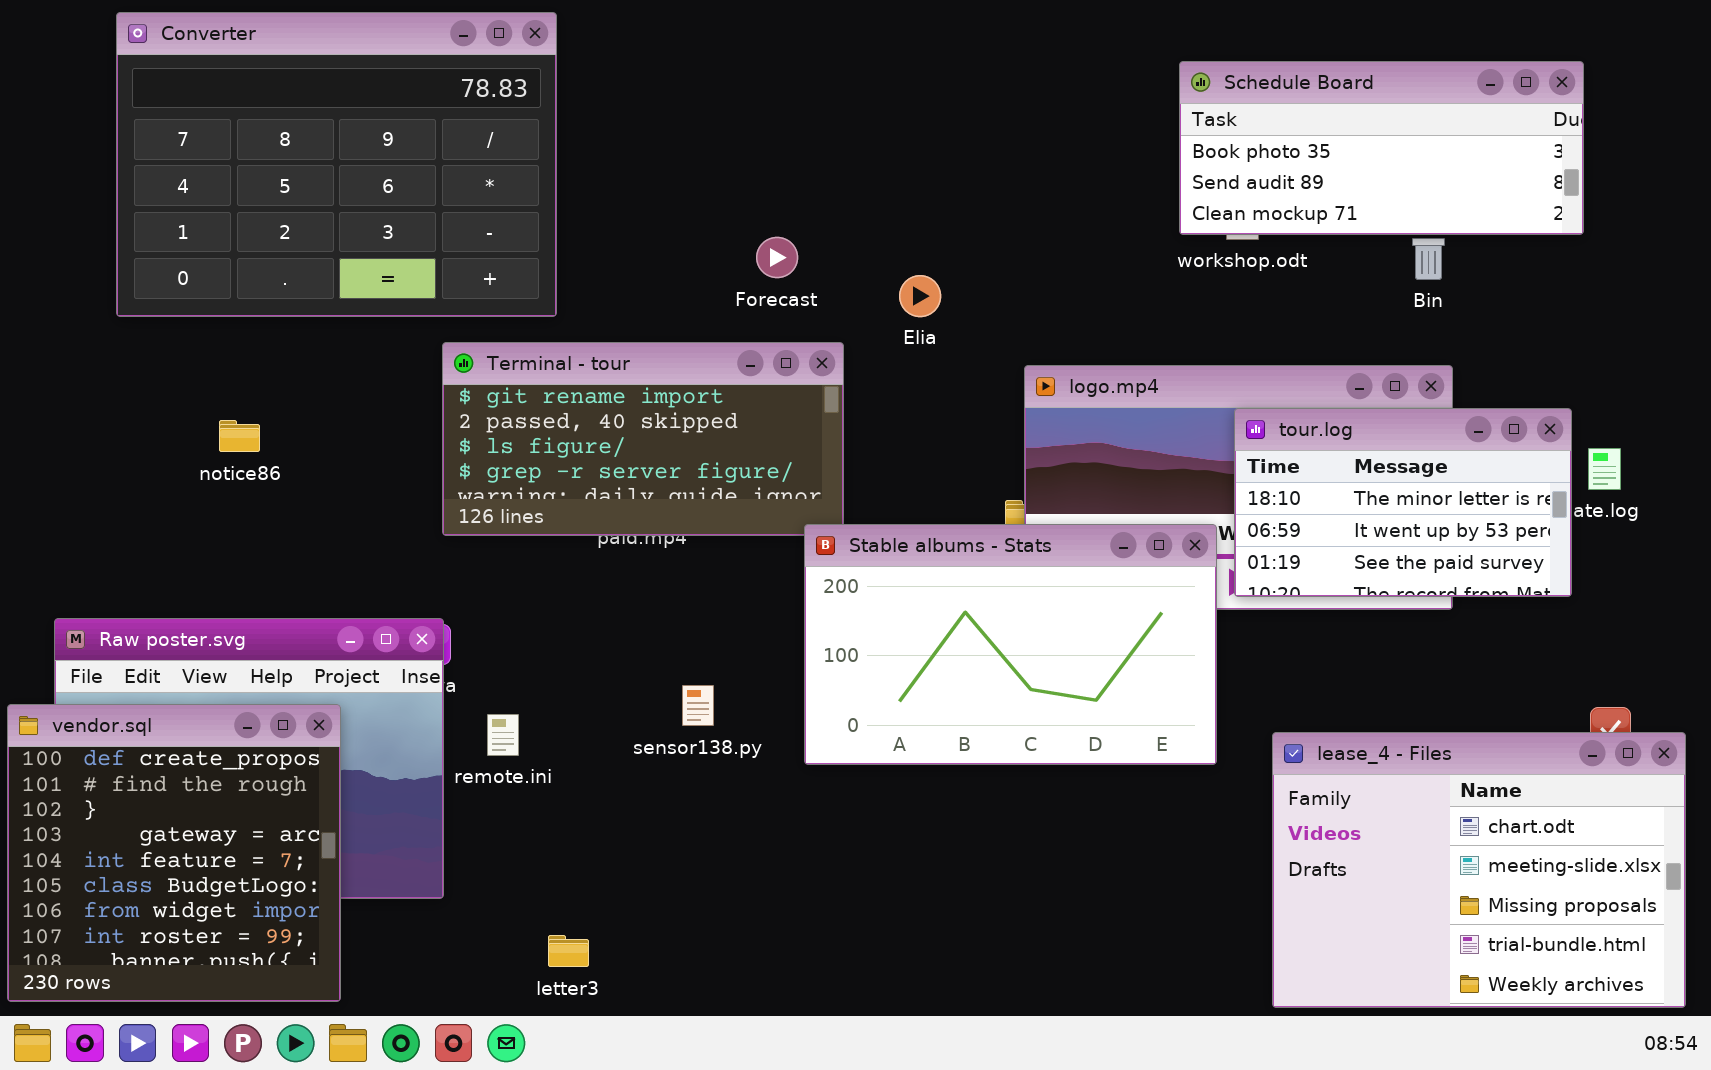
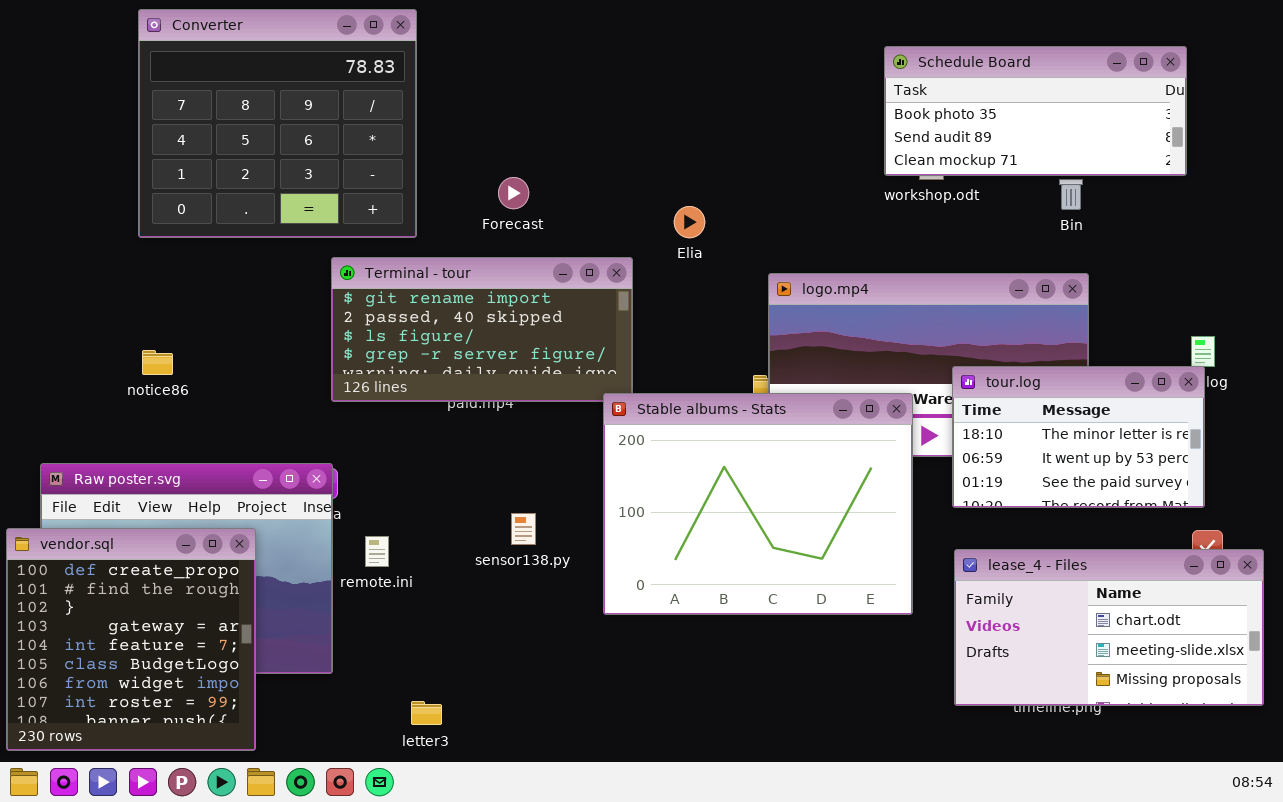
Converter: [116,12,557,317] -> [138,9,417,238], resized
Forecast: [756,237,798,278] -> [498,177,529,209], moved
tour.log: [1234,408,1572,597] -> [952,366,1205,508], moved
notice86: [219,420,260,452] -> [142,350,173,375], moved
Stable albums - Stats: [804,524,1217,765] -> [603,393,913,615], resized
lease_4 - Files: [1272,732,1686,1008] -> [954,549,1264,706], resized

